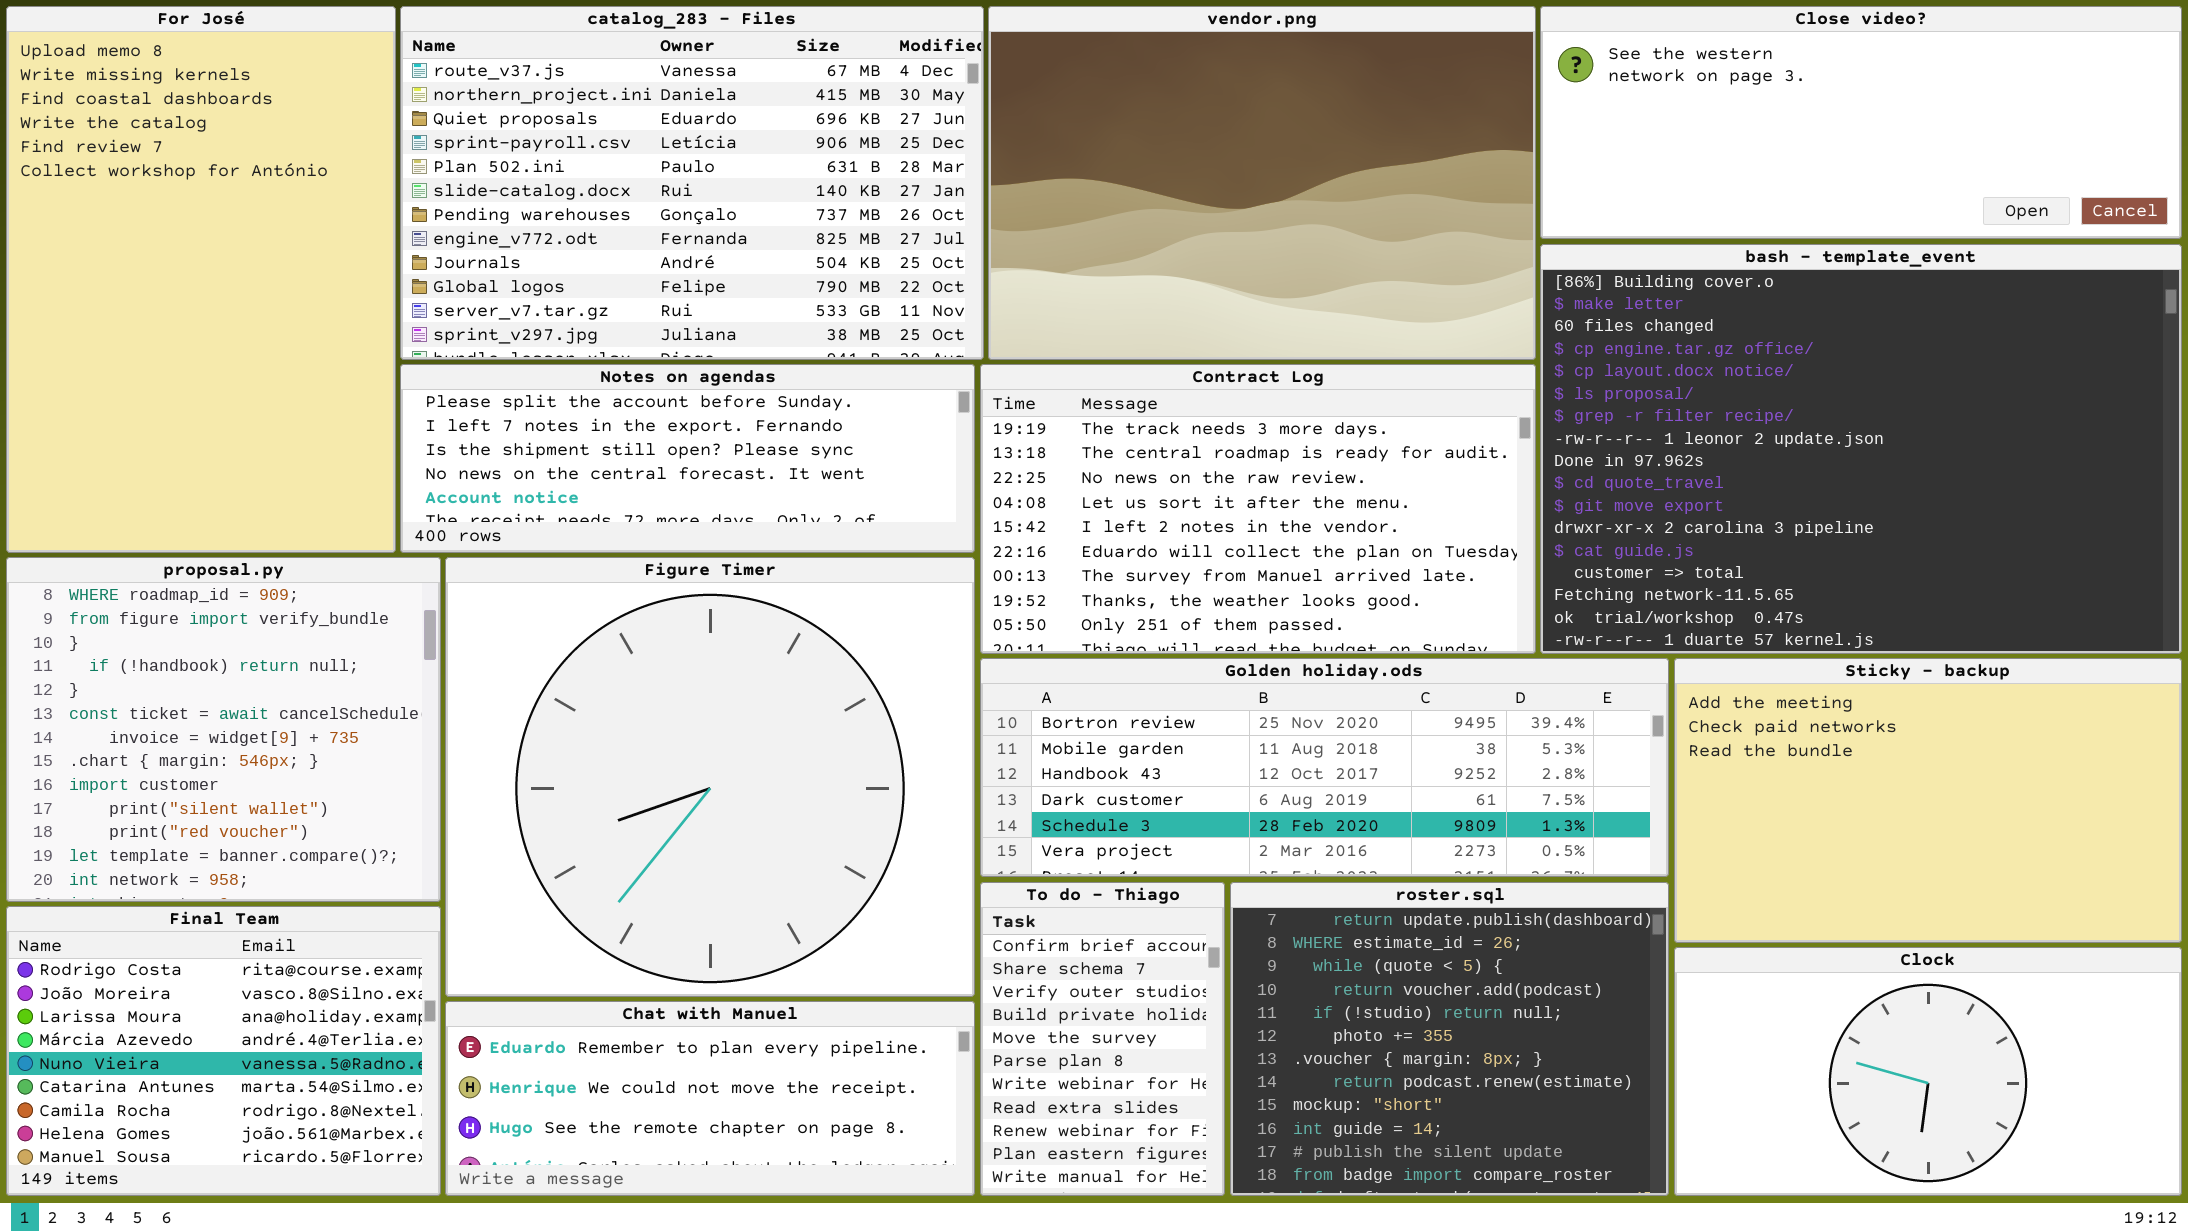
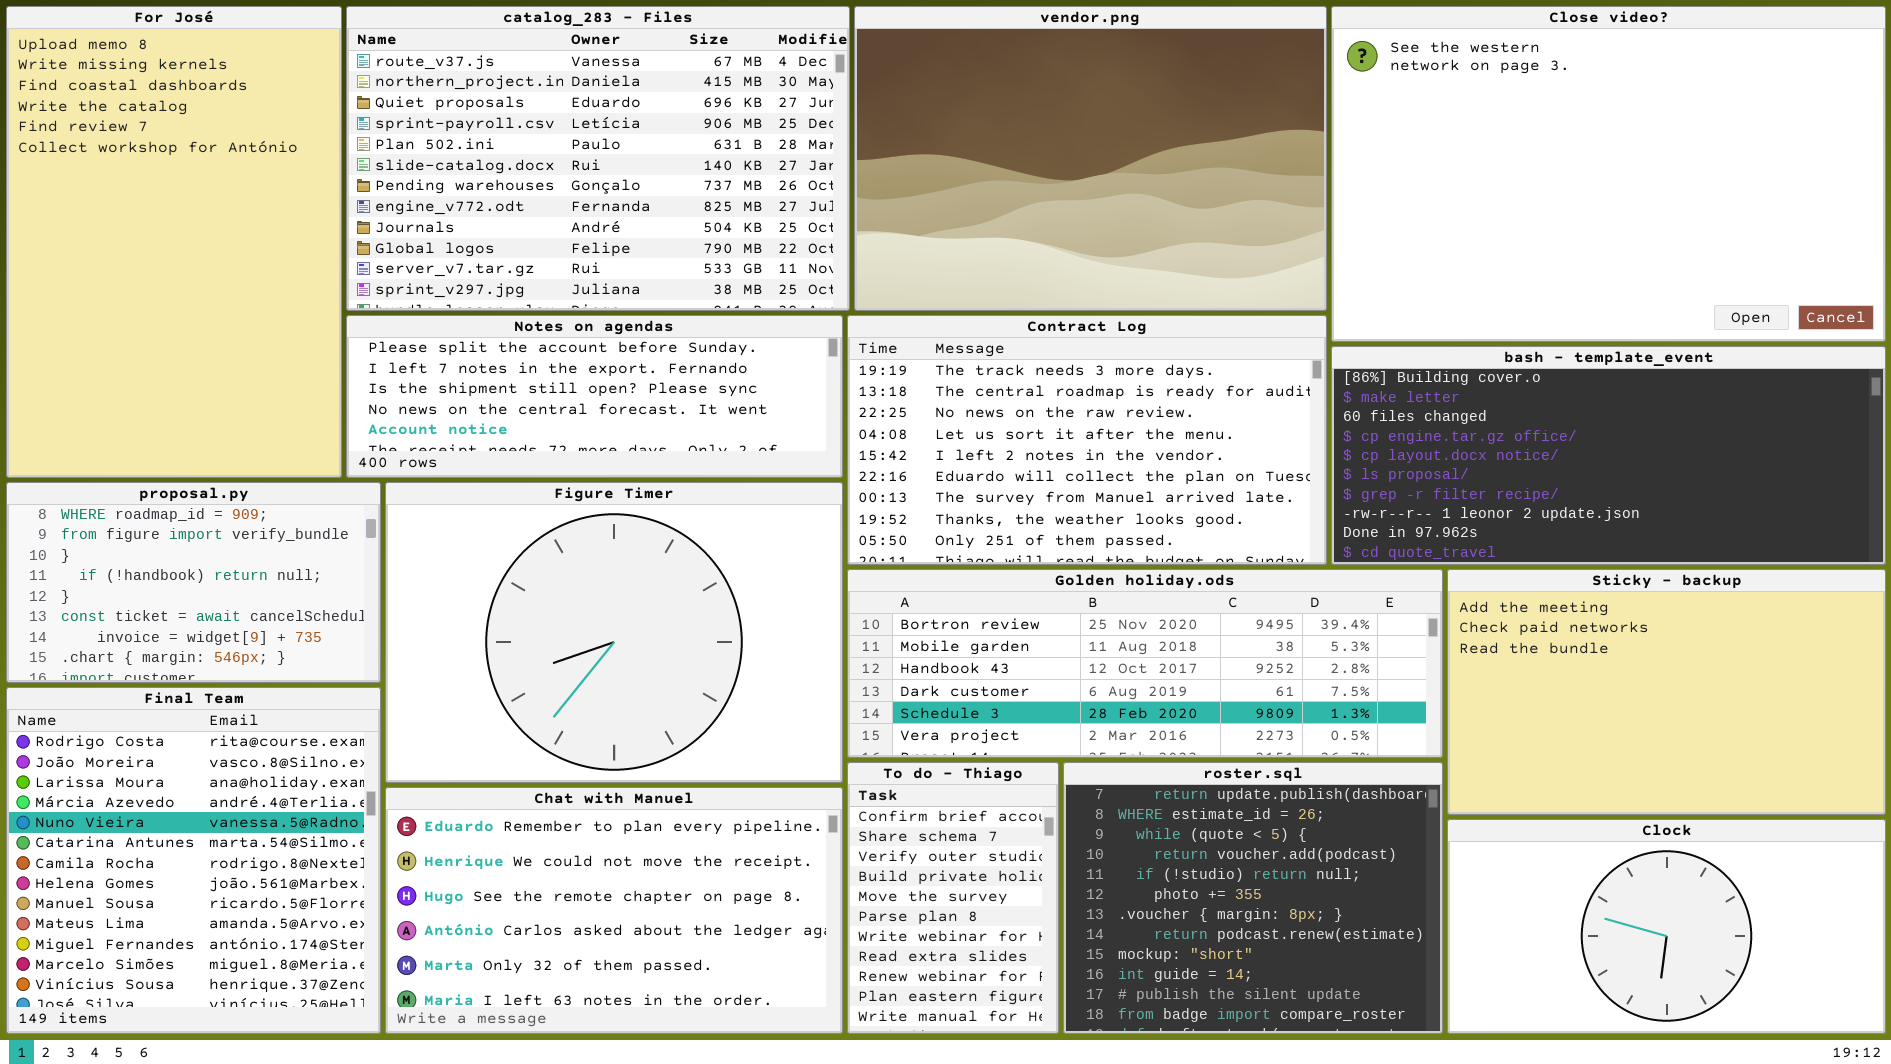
Close video?: [1540,6,2182,239] -> [1331,6,1886,342], resized
bash - template_event: [1540,244,2182,654] -> [1331,346,1886,565], resized
proposal.py: [6,557,441,902] -> [6,482,381,683], resized
Figure Timer: [445,557,975,997] -> [385,482,843,783], resized
Final Team: [6,906,441,1196] -> [6,687,381,1034], resized
Chat with Manuel: [445,1001,975,1196] -> [385,787,843,1034], resized

